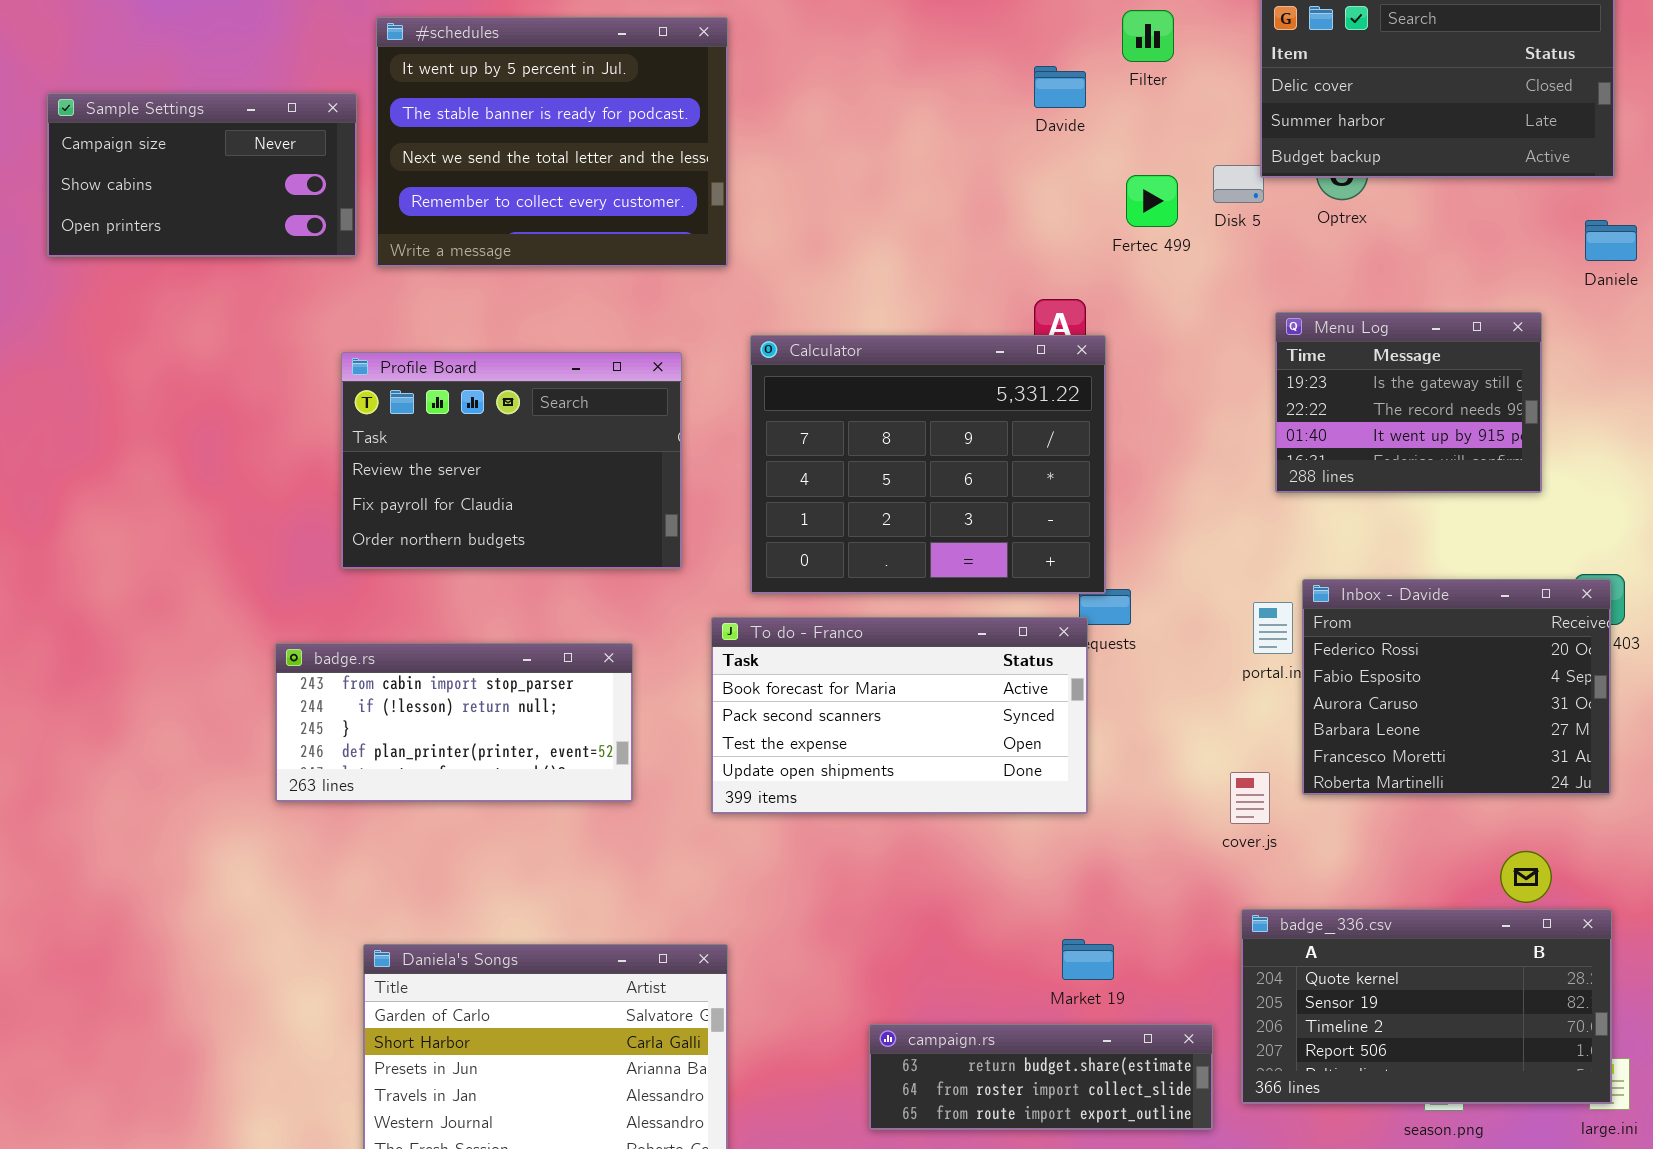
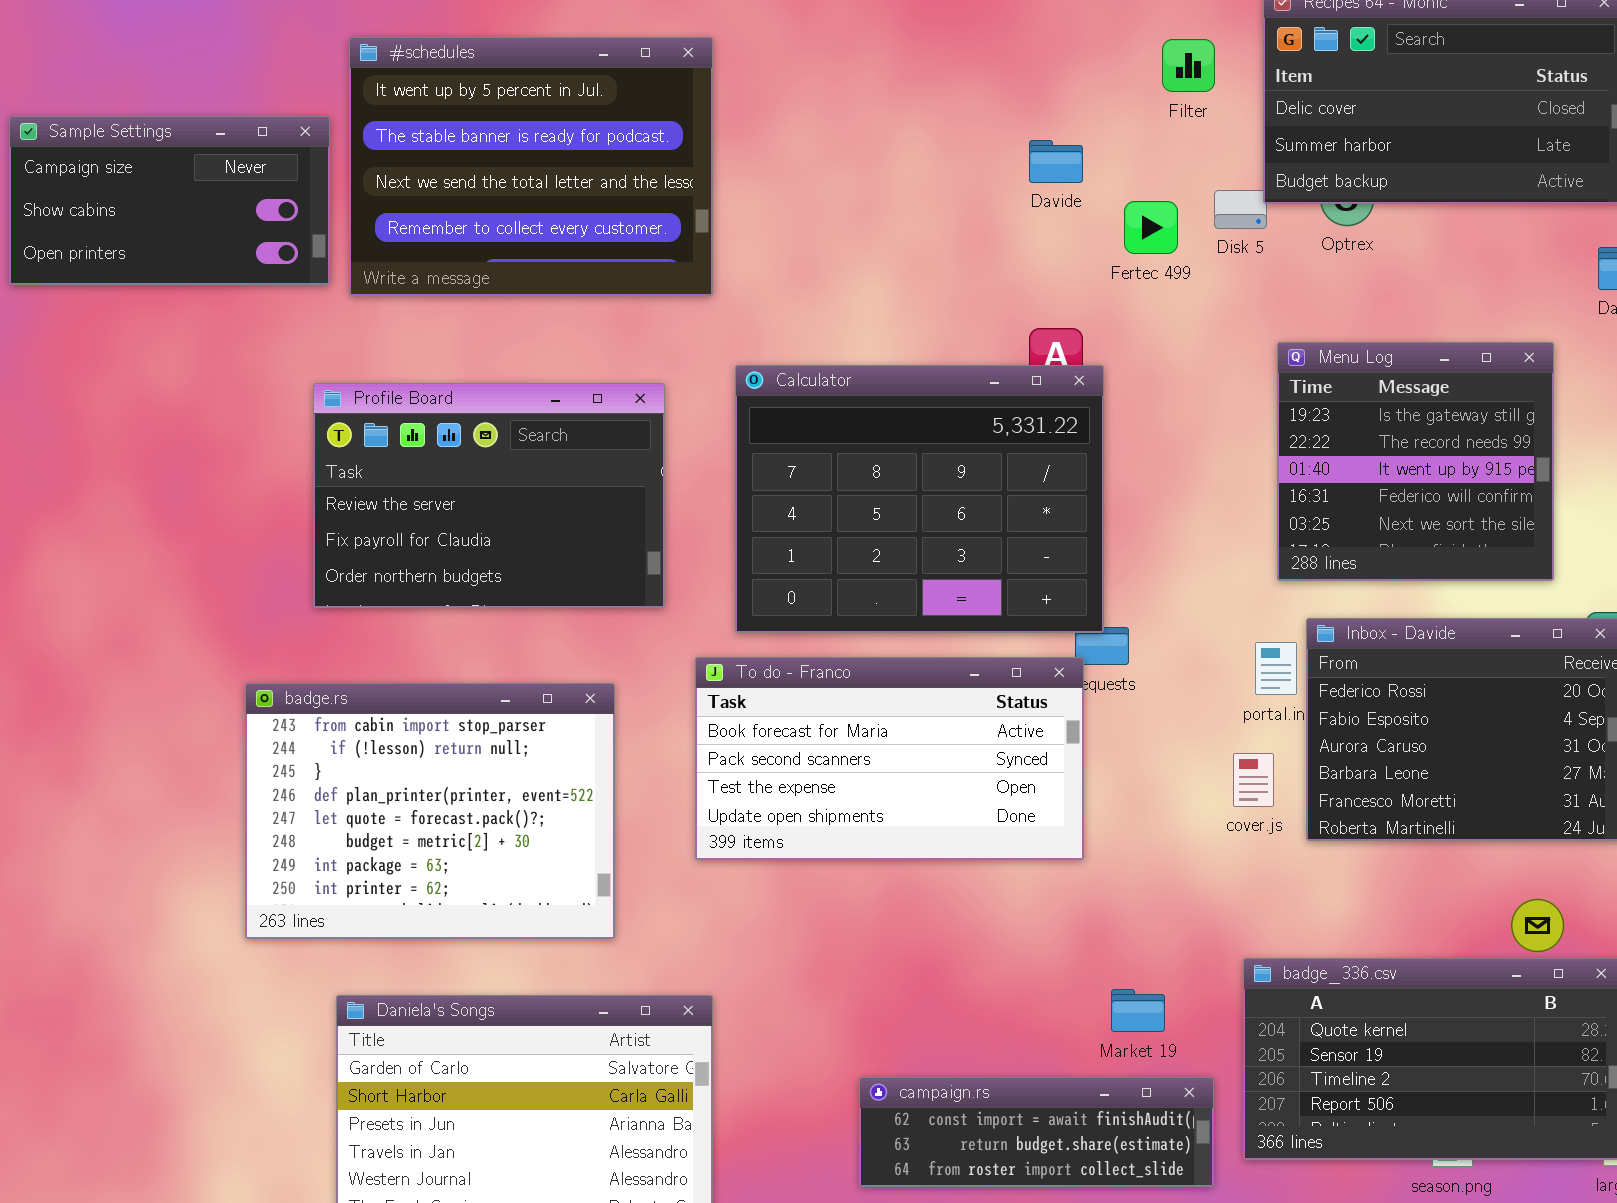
Filter: [1122,10,1174,62] -> [1162,39,1215,92], moved
Davide: [1034,66,1086,108] -> [1029,140,1083,183], moved
Menu Log: [1275,312,1542,493] -> [1277,342,1554,581], resized
badge.rs: [275,643,633,802] -> [245,683,615,939], resized
cover.js: [1230,772,1270,824] -> [1233,753,1274,807], moved
Market 19: [1062,939,1114,980] -> [1111,989,1165,1032], moved
campaign.rs: [869,1024,1213,1130] -> [859,1077,1214,1187], scrolled up 1 row

